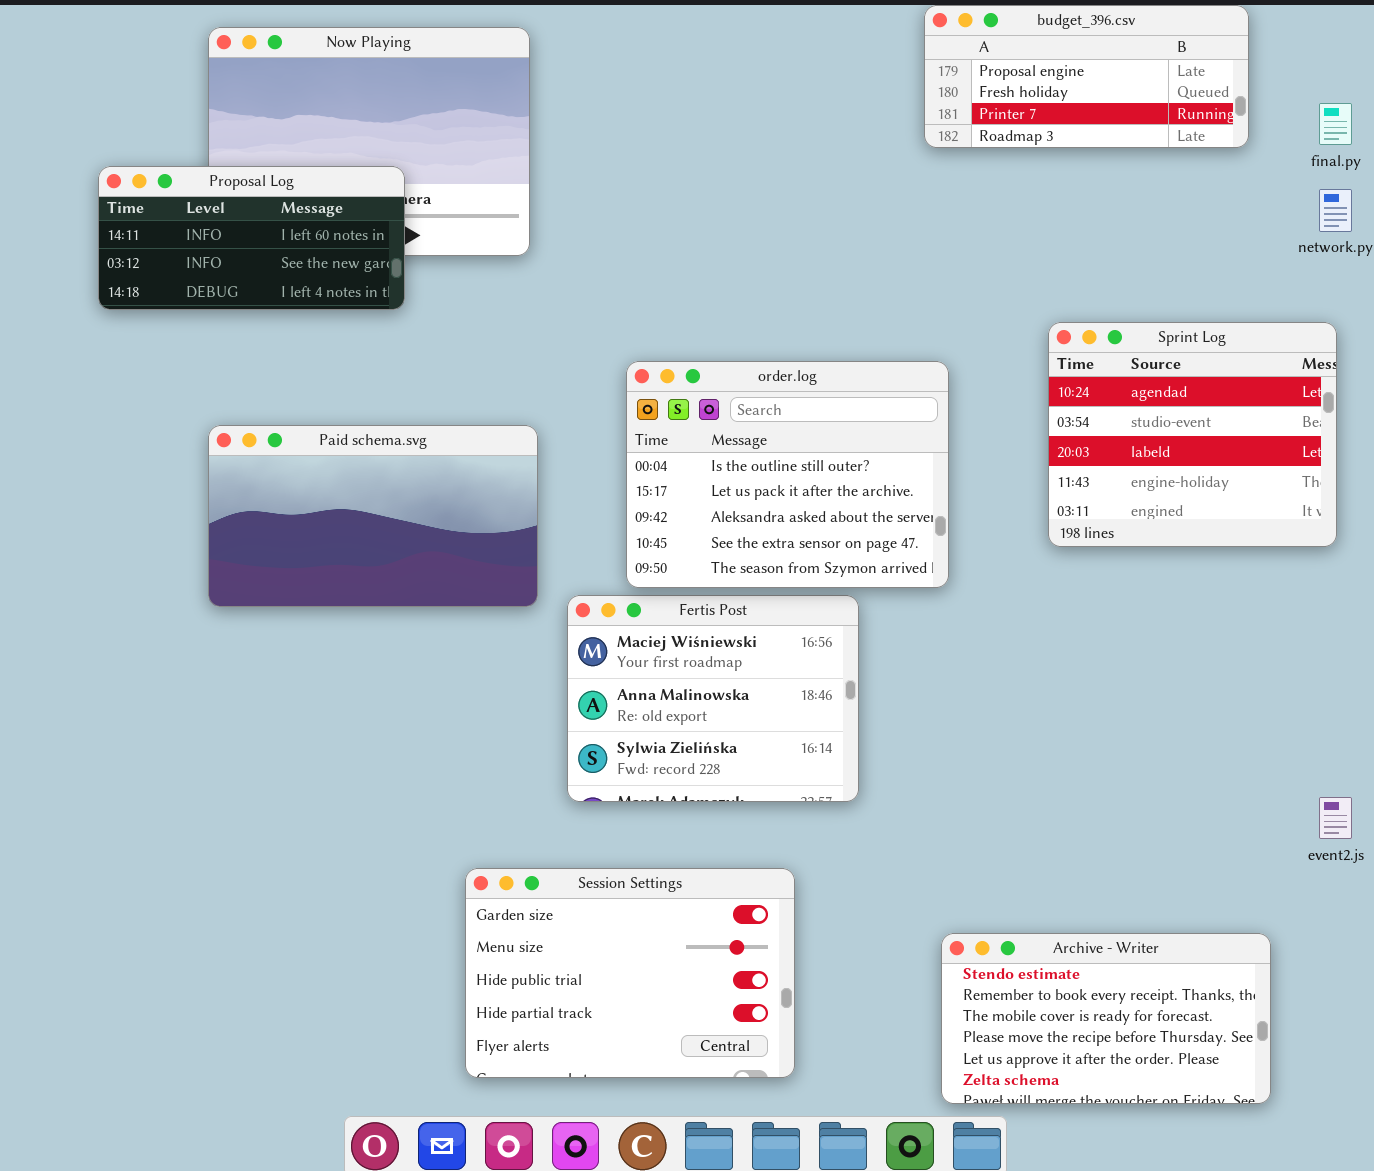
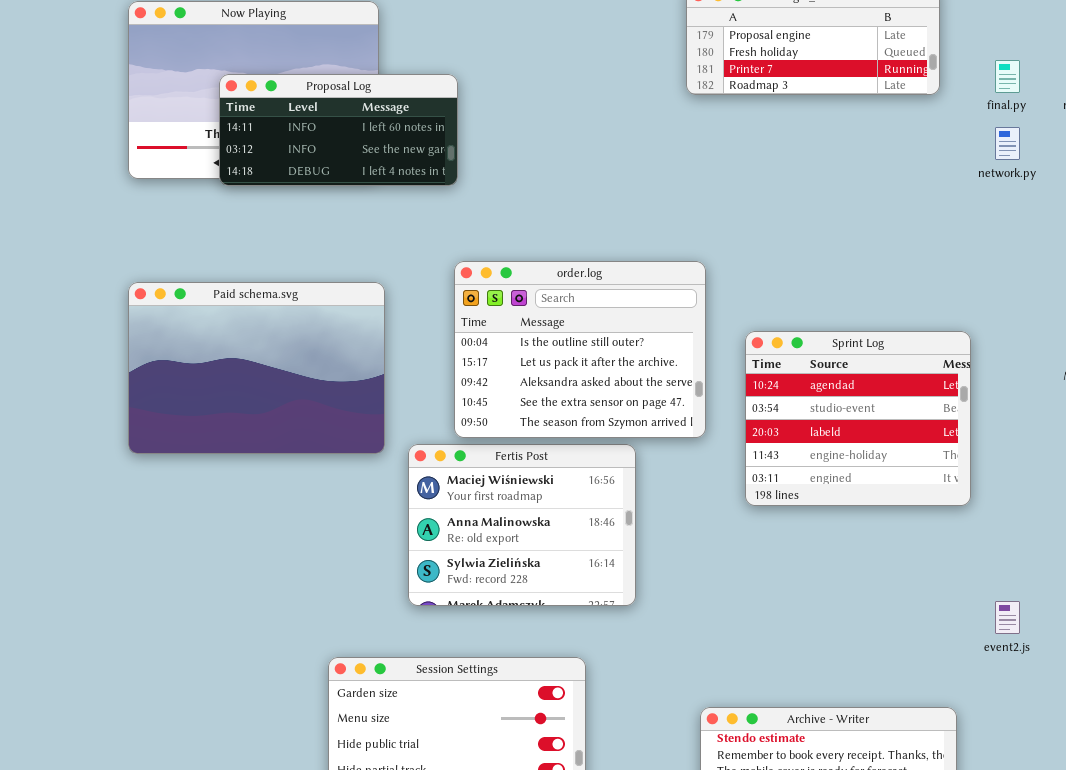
Proposal Log: [98,166,405,310] -> [219,74,458,186], moved
Sprint Log: [1048,322,1337,547] -> [745,331,971,506], moved
Paid schema.svg: [208,425,538,607] -> [128,282,385,454], resized

